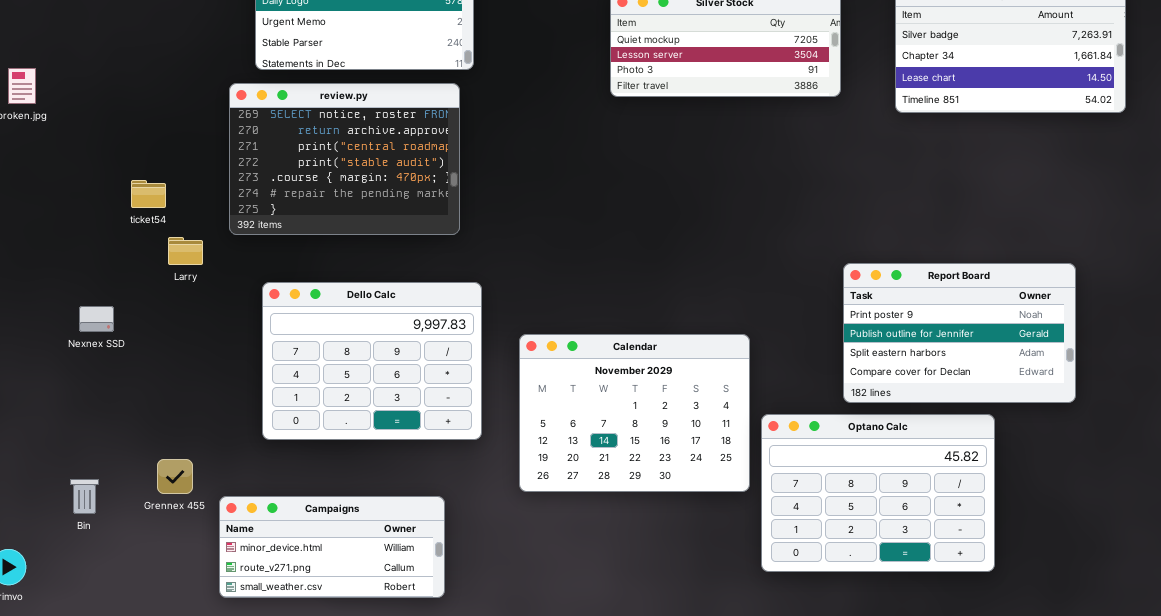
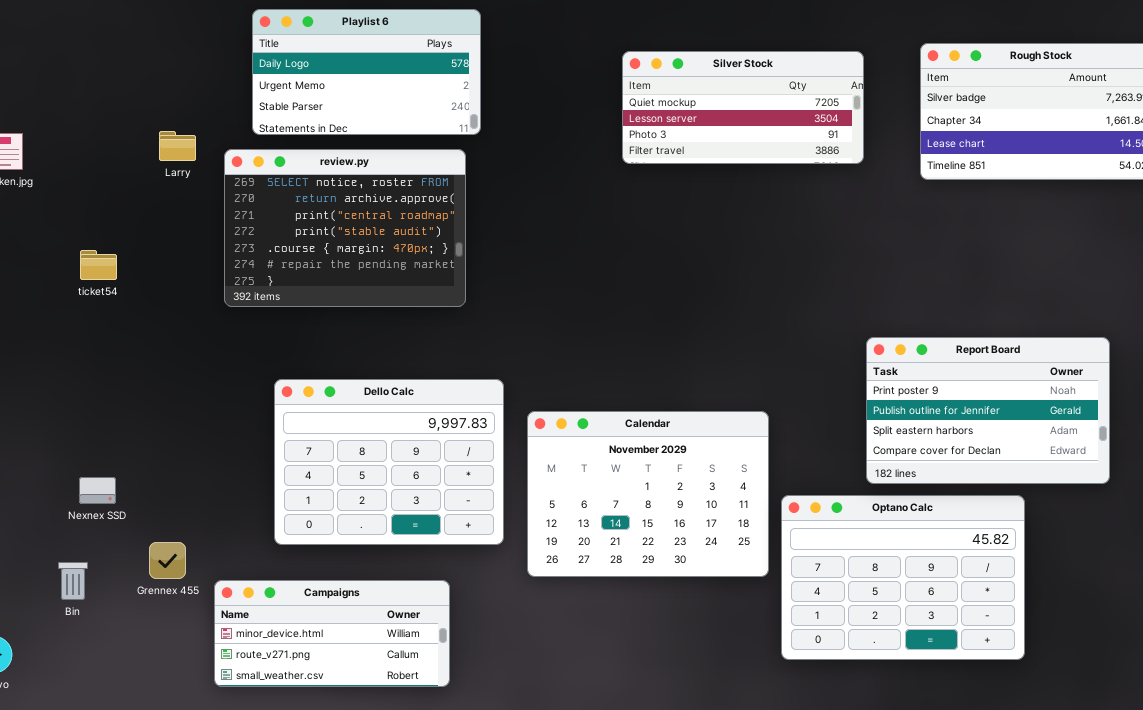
ticket54: [131,180,166,208] -> [80,250,117,280], moved
Larry: [168,237,203,265] -> [159,131,196,161], moved
Dello Calc: [262,282,482,440] -> [274,379,504,545], moved
Nexnex SSD: [79,306,114,332] -> [79,477,116,504], moved

